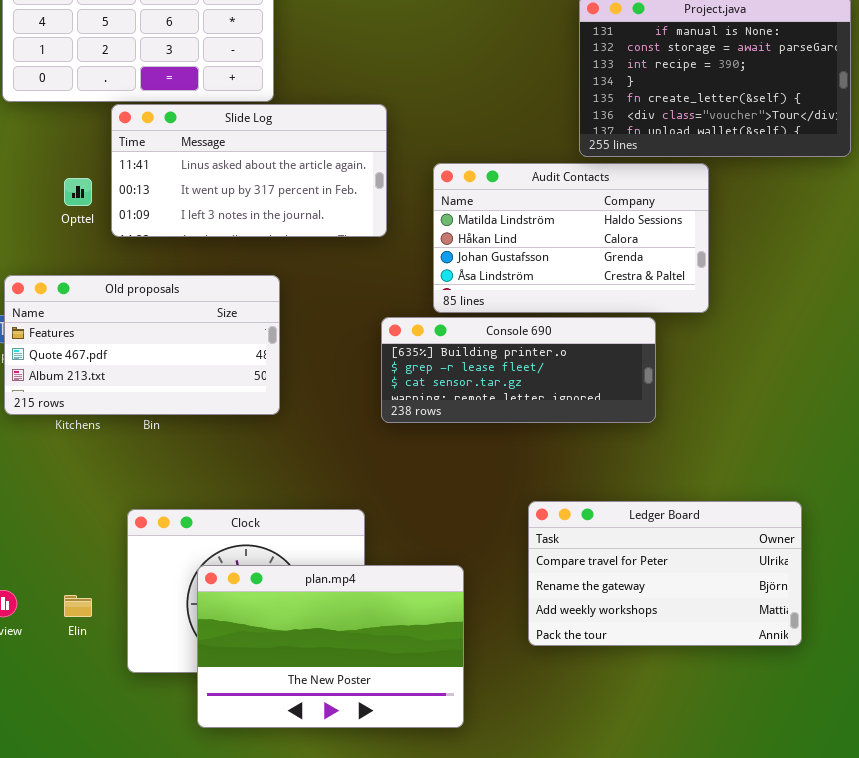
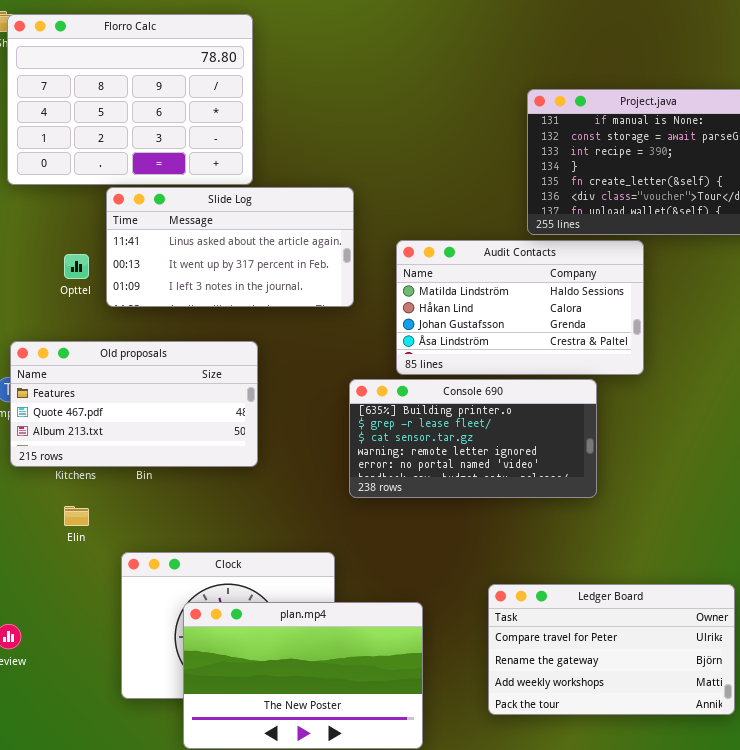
Console 690: [381,317,656,423] -> [349,379,597,498], resized
Ledger Board: [528,501,802,646] -> [488,584,735,715], moved
Elin: [64,595,92,617] -> [64,506,89,526], moved

